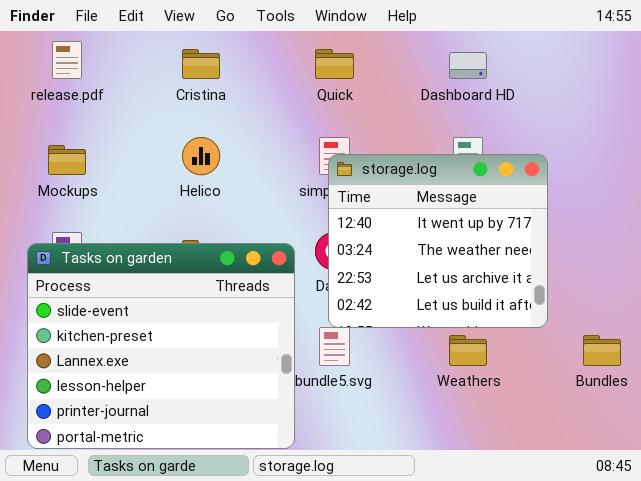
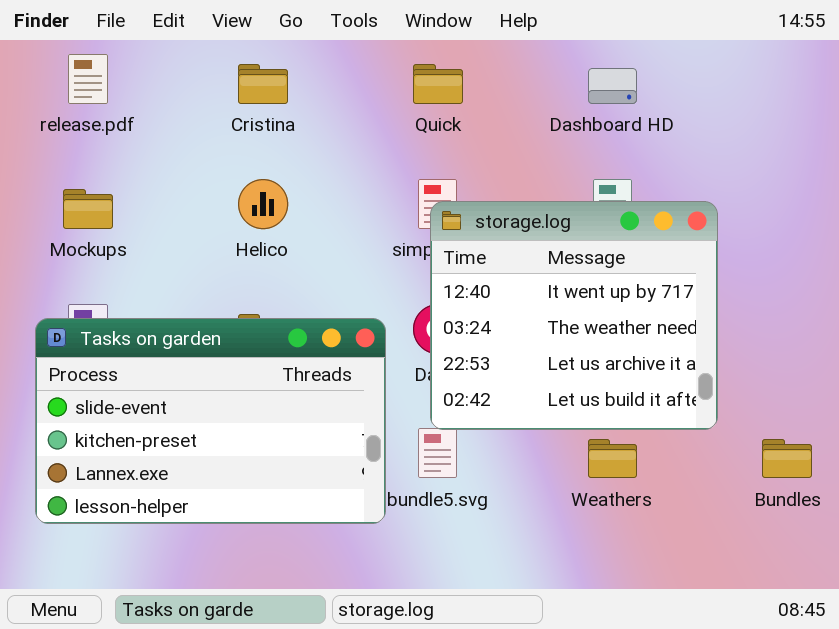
Tasks on garden: [27,243,295,449] -> [35,318,386,524], resized

